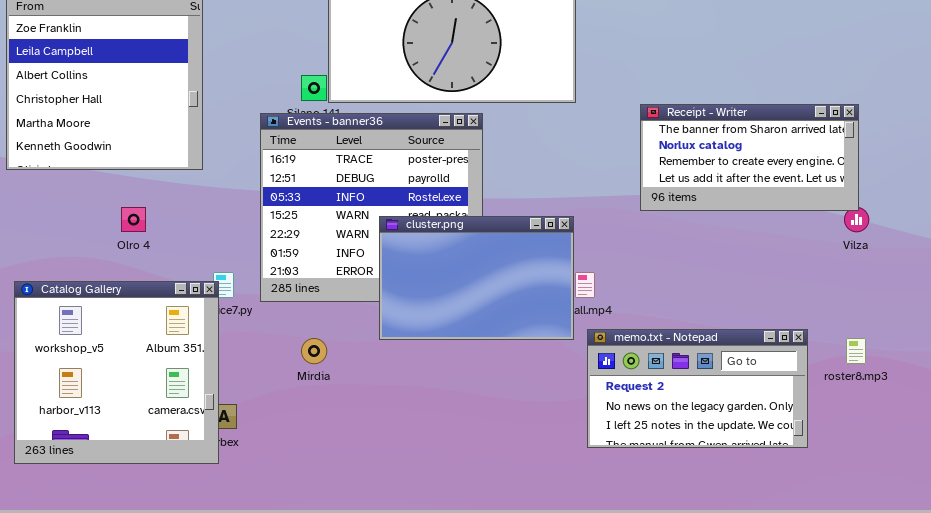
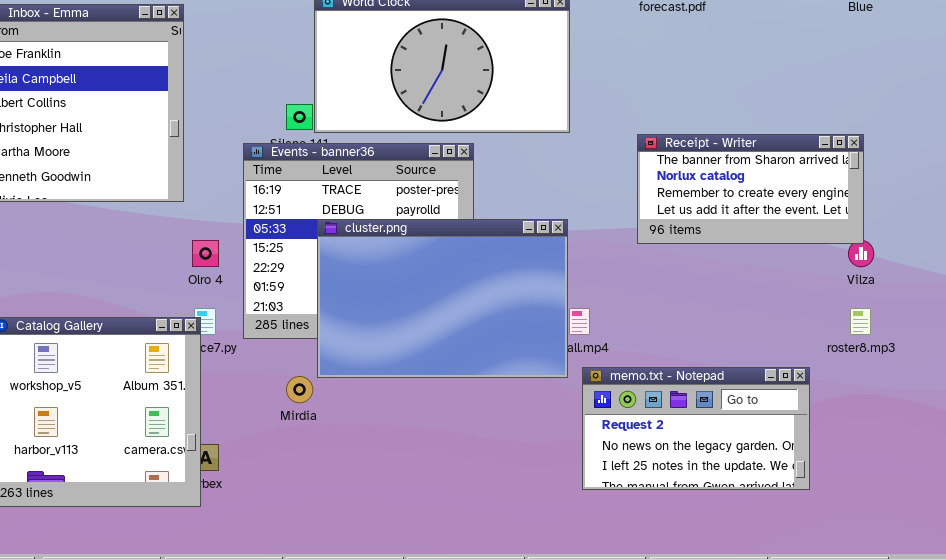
Olro 4: [121,207,146,232] -> [192,240,219,267], moved
cluster.png: [379,216,574,340] -> [317,219,568,378], resized
roster8.mp3: [846,338,866,364] -> [850,308,871,335], moved

